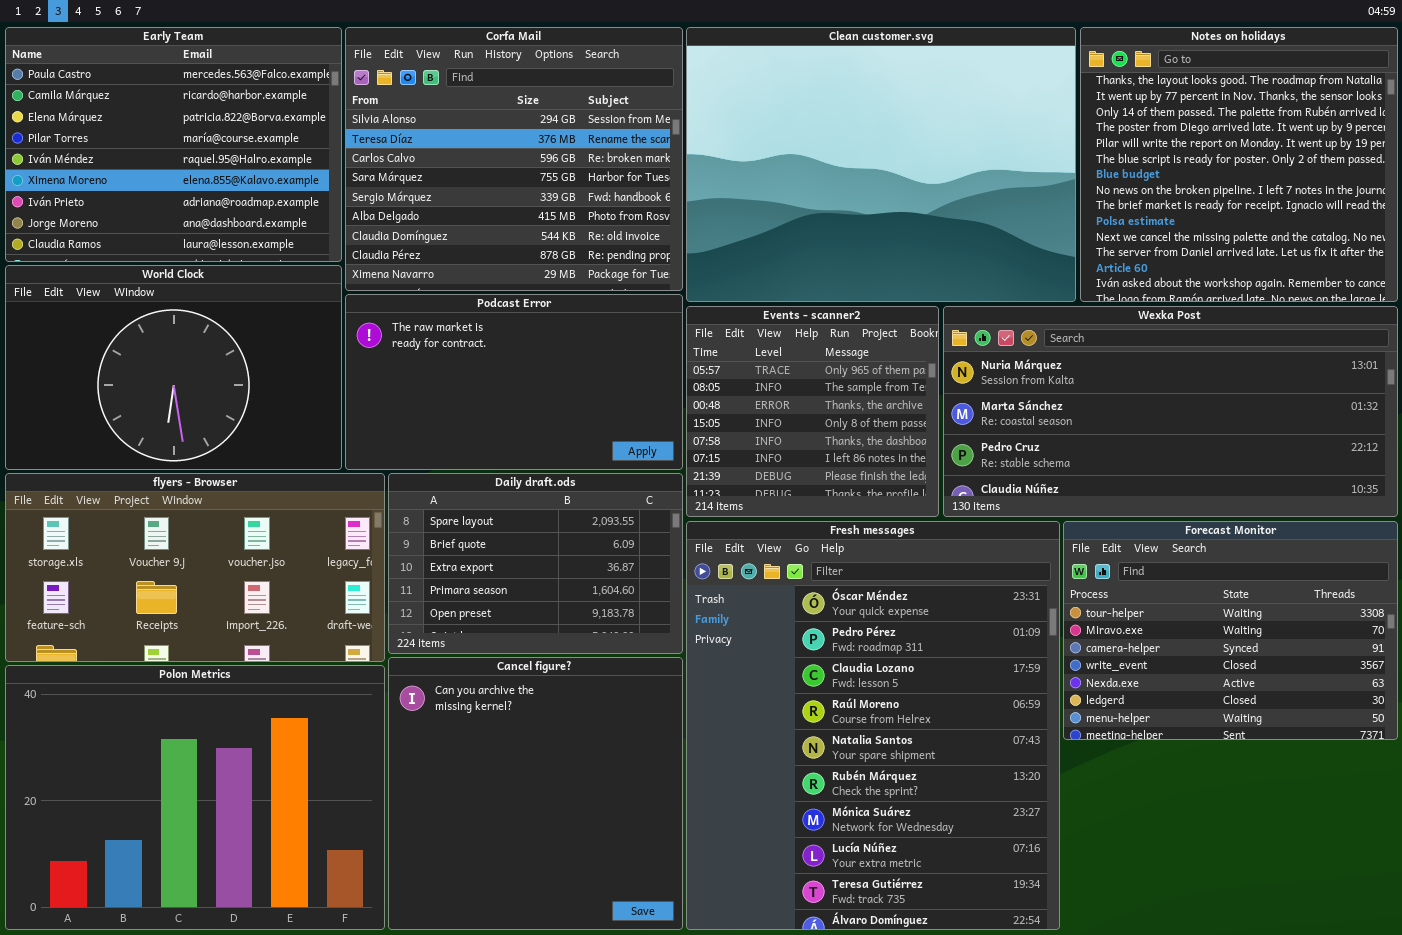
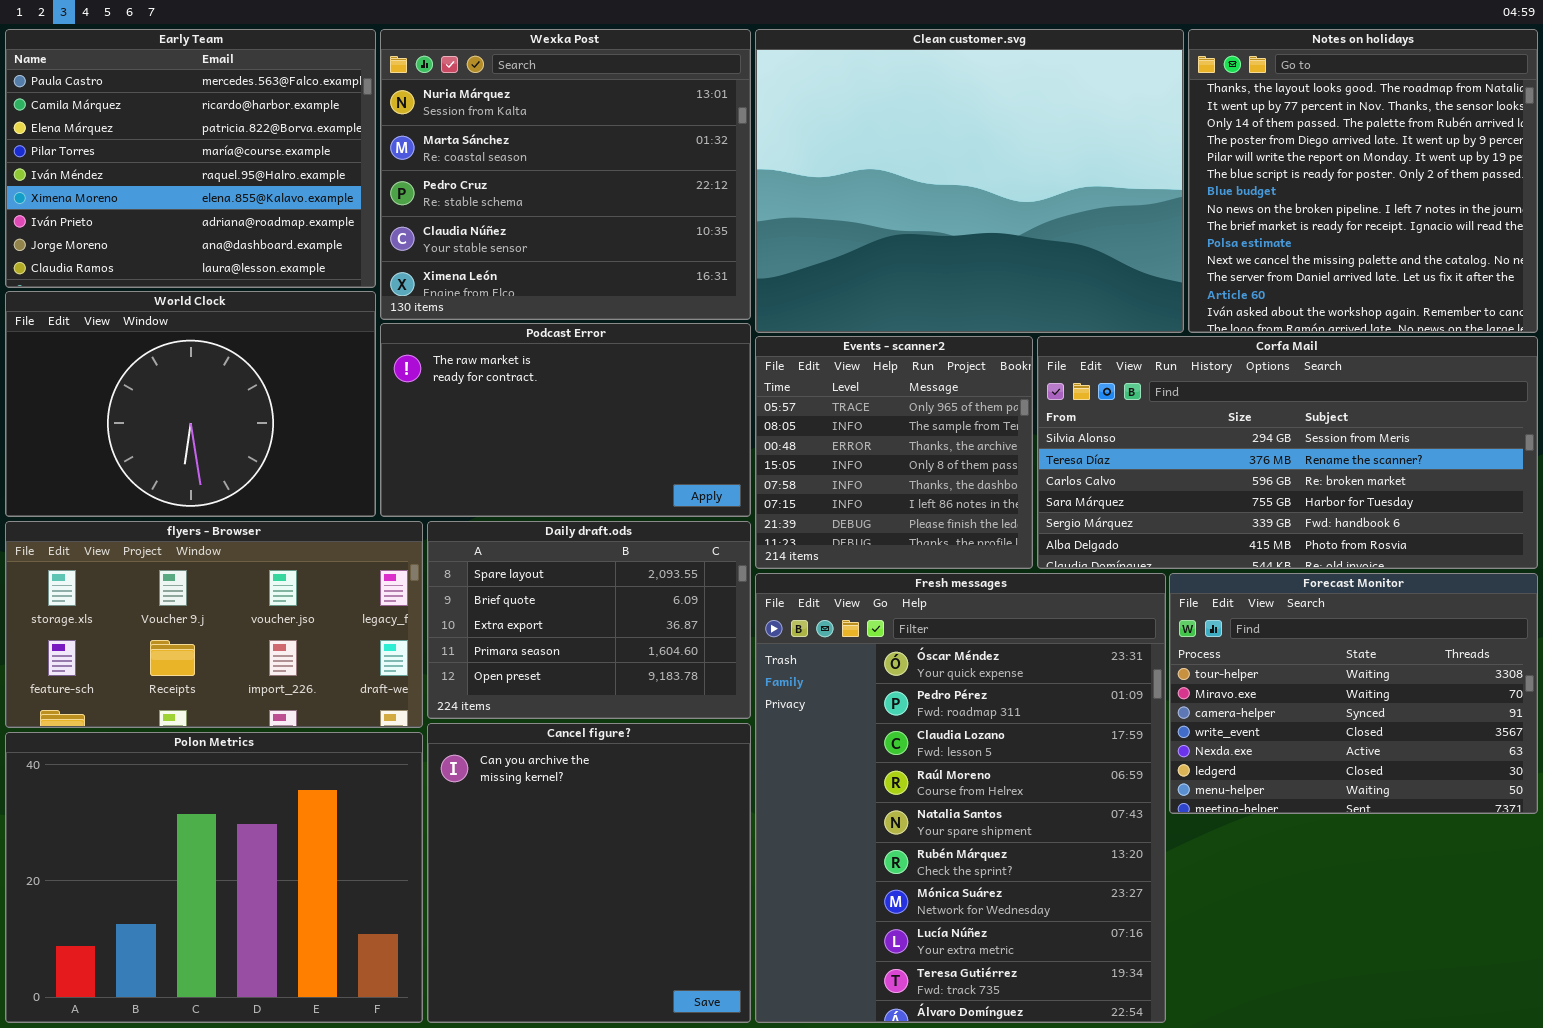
Corfa Mail: [345,27,683,291] -> [1037,336,1538,569], moved, resized
Wexka Post: [943,306,1398,517] -> [380,29,751,320], moved, resized

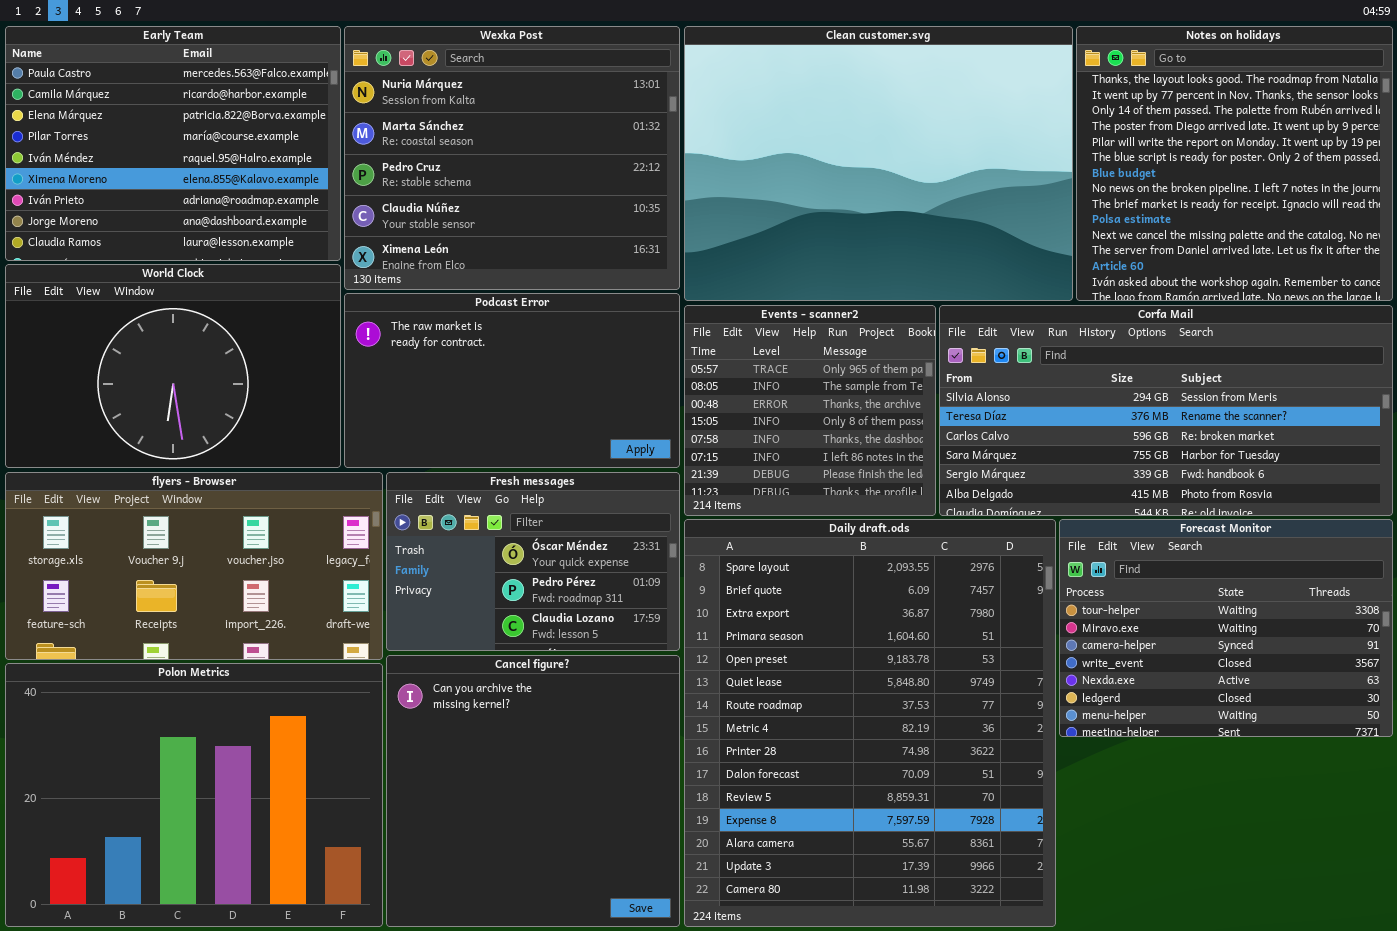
Daily draft.ods: [427,521,751,719] -> [684,519,1056,927], moved, resized
Fresh messages: [755,573,1166,1023] -> [386,472,680,651], moved, resized

